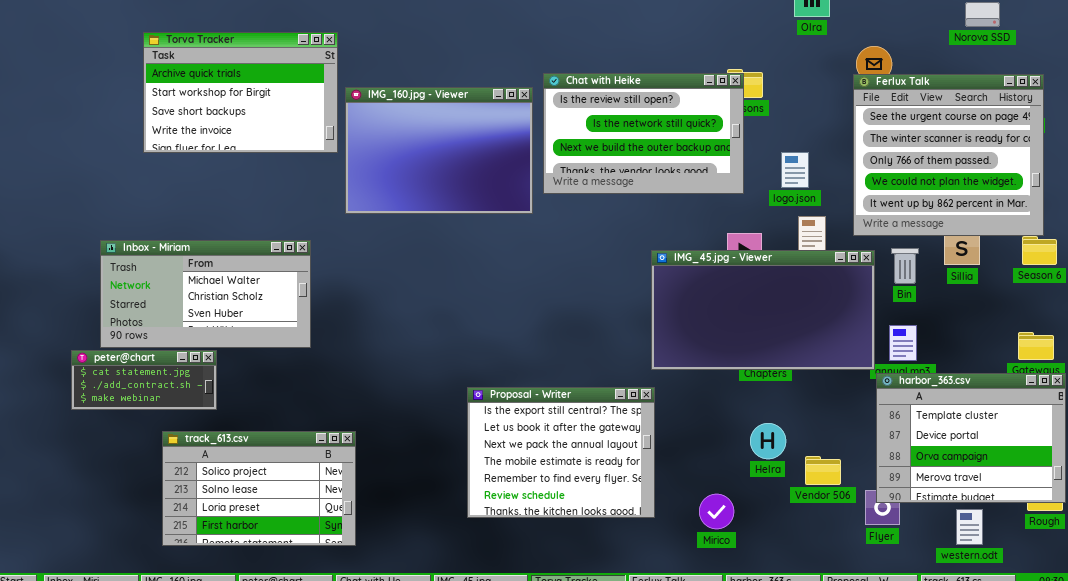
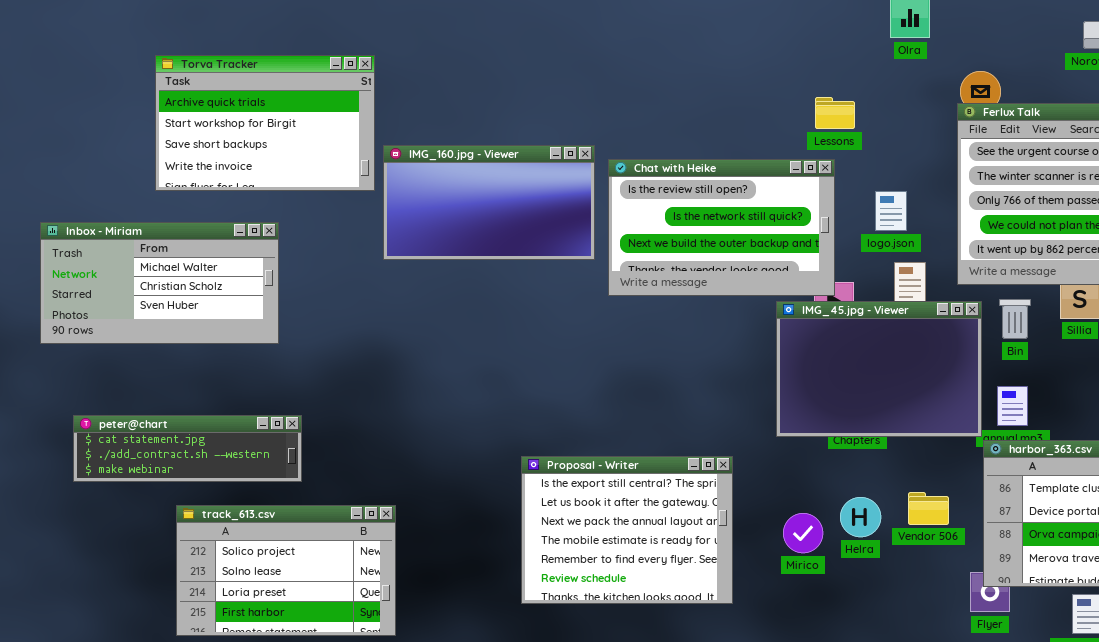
Chat with Heike: [543,73,744,194] -> [608,159,835,296], moved
IMG_160.jpg - Viewer: [345,87,533,214] -> [383,145,595,260], resized
Inbox - Miriam: [100,240,311,348] -> [40,222,279,344], moved
IMG_45.jpg - Viewer: [651,250,875,370] -> [776,301,982,437], resized
peter@chart: [71,350,217,410] -> [73,415,302,482], resized
Vendor 506: [805,456,841,485] -> [908,492,949,525], moved
Mirico: [699,494,734,529] -> [783,513,823,553], moved

